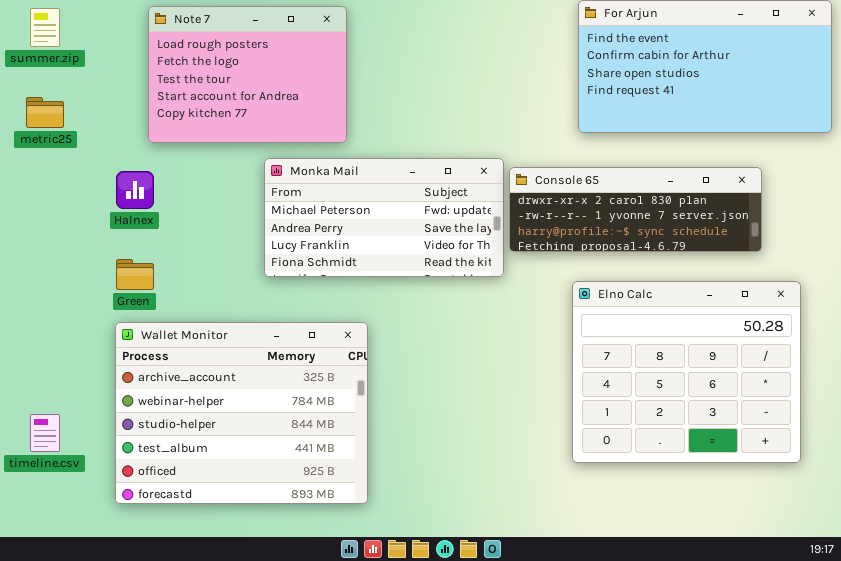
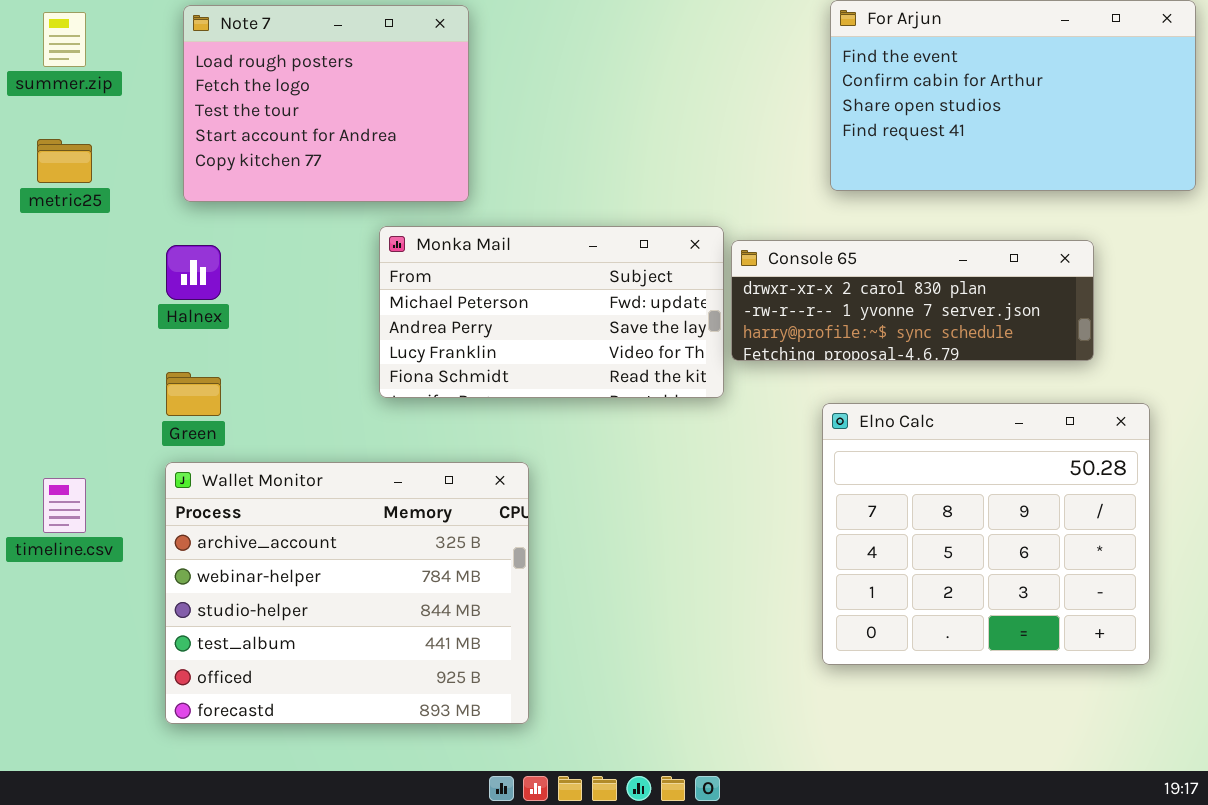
Note 7: [148,6,347,143] -> [183,5,469,202], moved
timeline.csv: [30,414,60,452] -> [43,478,86,533], moved

